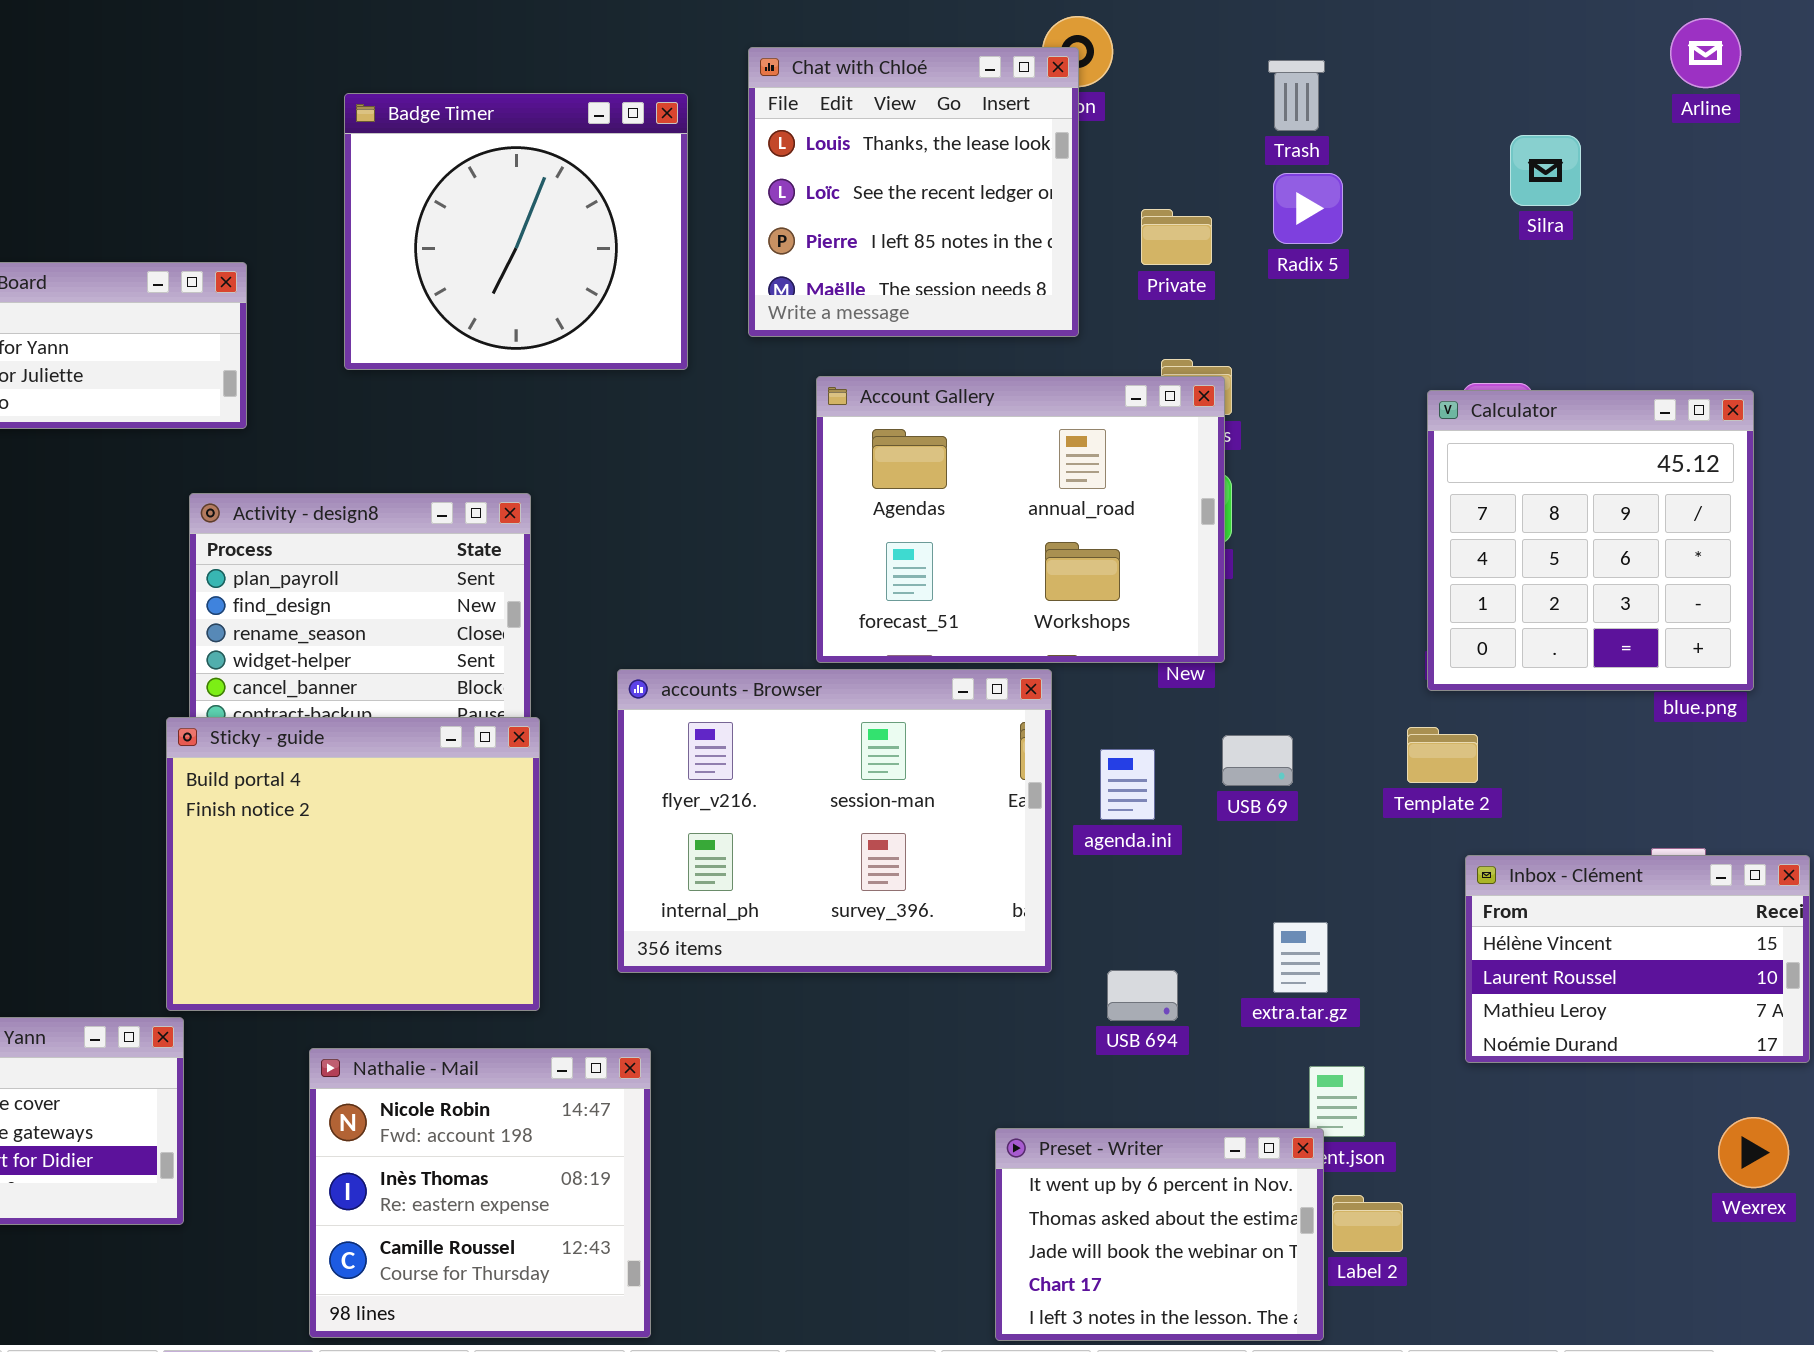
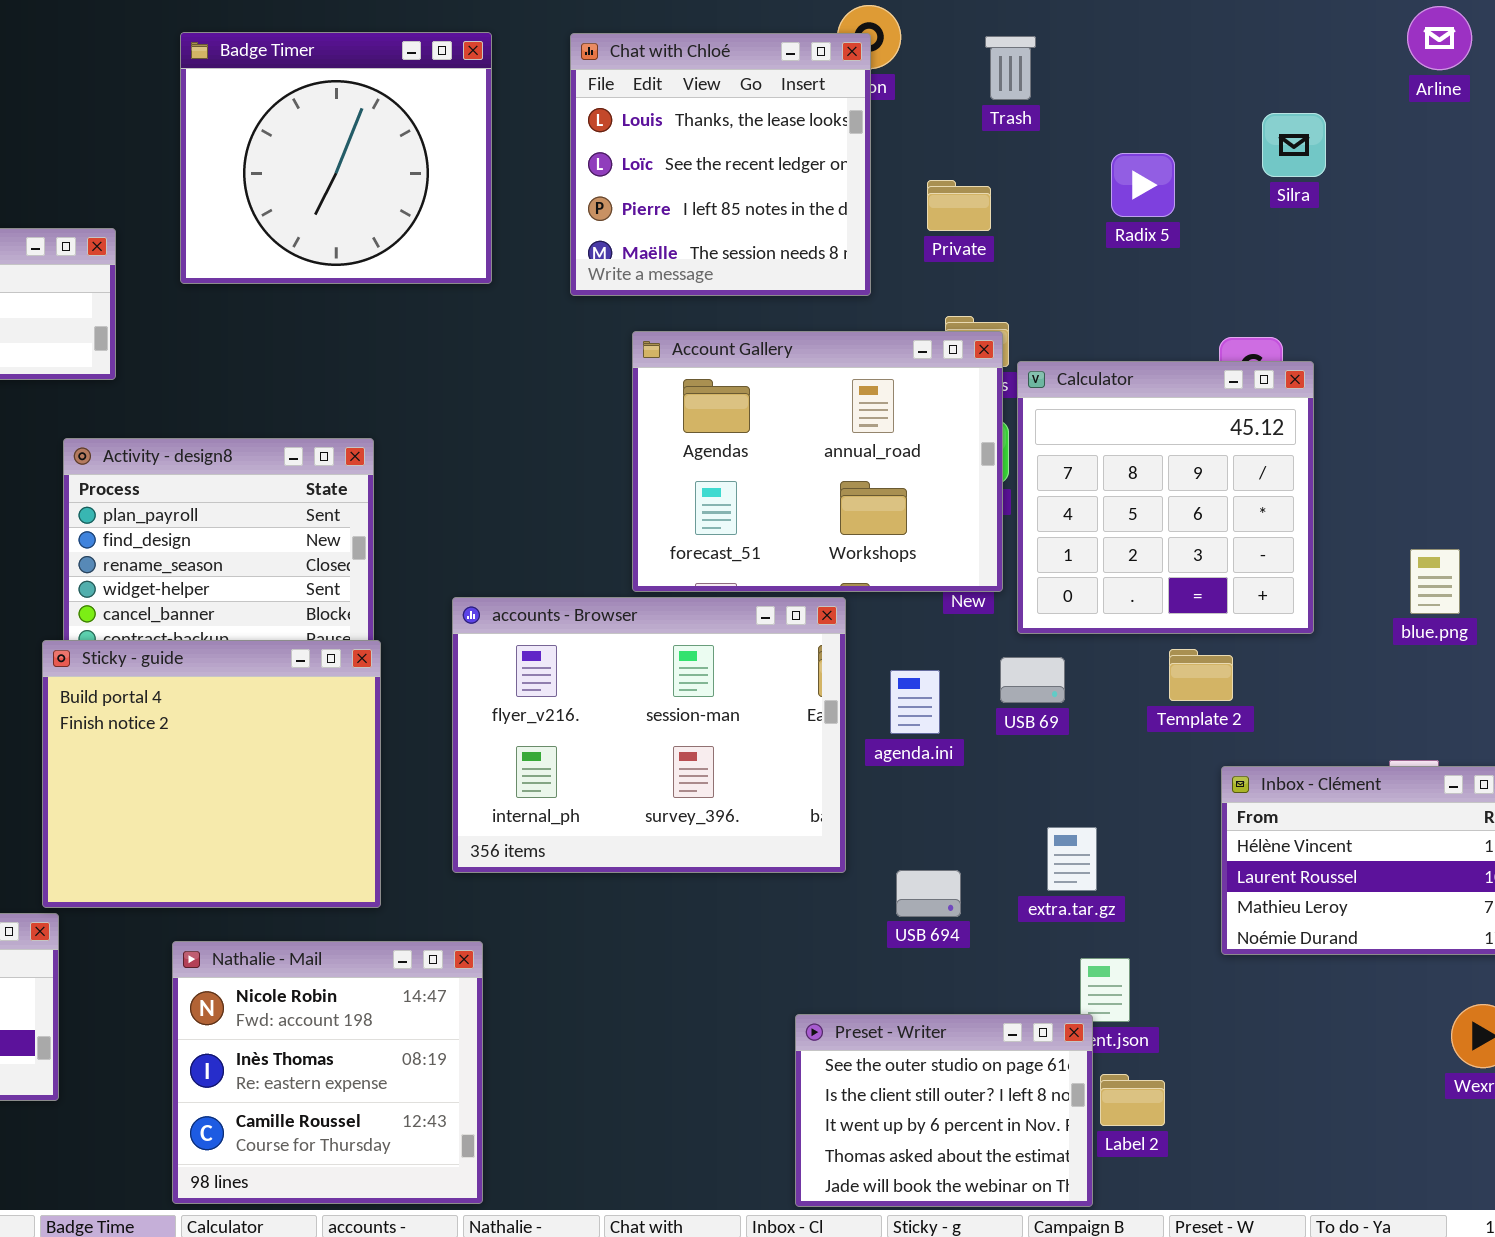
Trash: [1268,60,1325,131] -> [985,36,1036,100], moved
Badge Timer: [344,93,688,370] -> [180,32,492,284], moved
Radix 5: [1273,173,1343,244] -> [1111,153,1175,217], moved
Calculator: [1427,390,1754,691] -> [1017,361,1314,634], moved
Preset - Writer: [995,1128,1324,1341] -> [795,1014,1093,1207], scrolled up 2 rows

